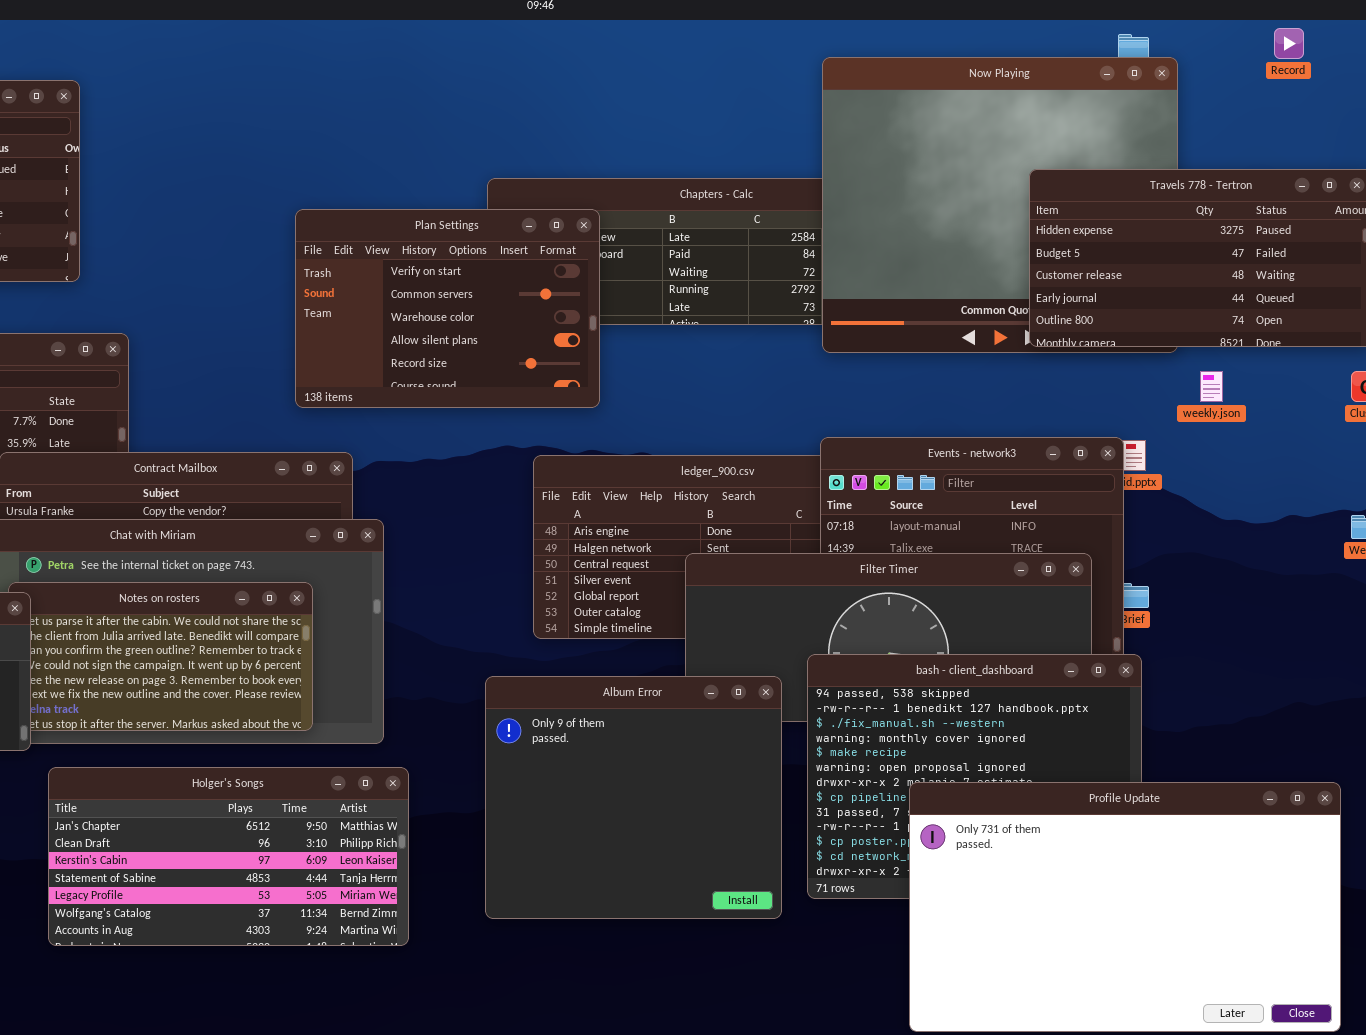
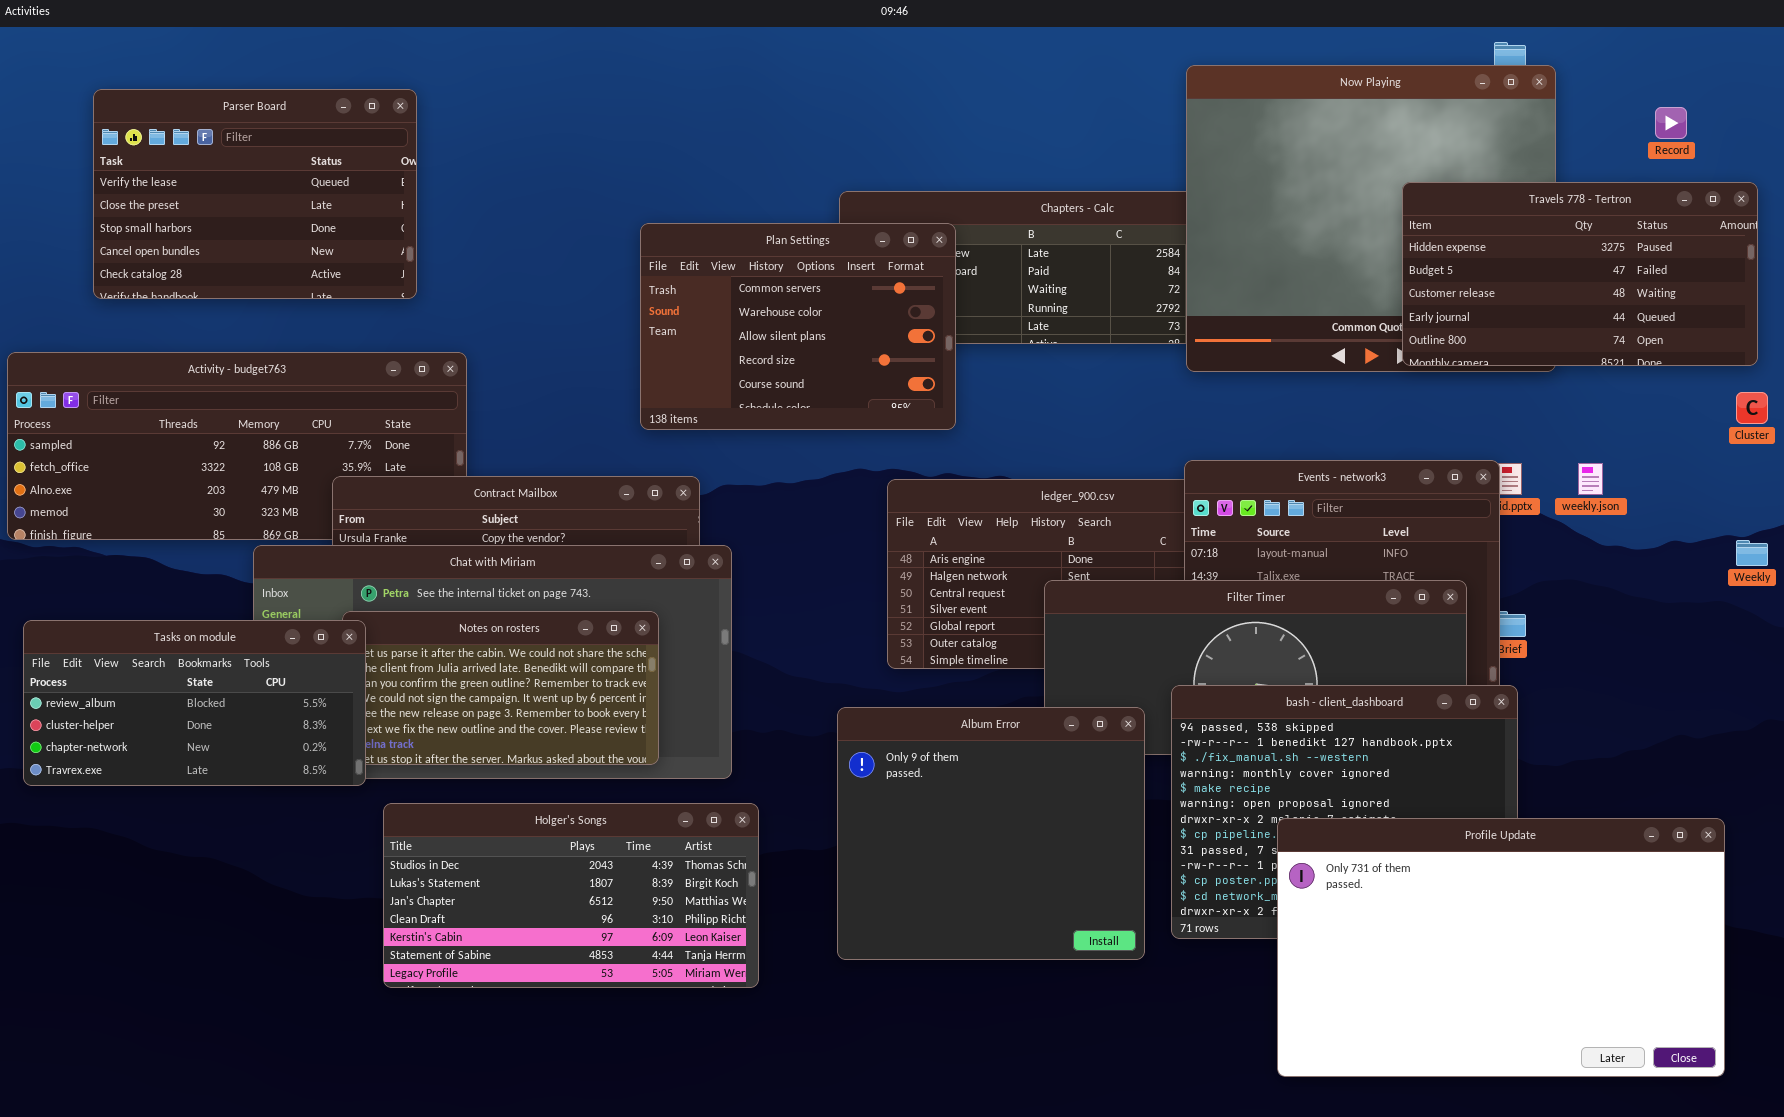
Record: [1274,28,1304,59] -> [1655,107,1687,139], moved
Plan Settings: [295,209,600,408] -> [640,223,956,430], scrolled down 1 row
weekly.json: [1200,371,1223,402] -> [1578,463,1603,495], moved
Holger's Songs: [48,767,409,946] -> [383,803,759,988], scrolled up 2 rows

